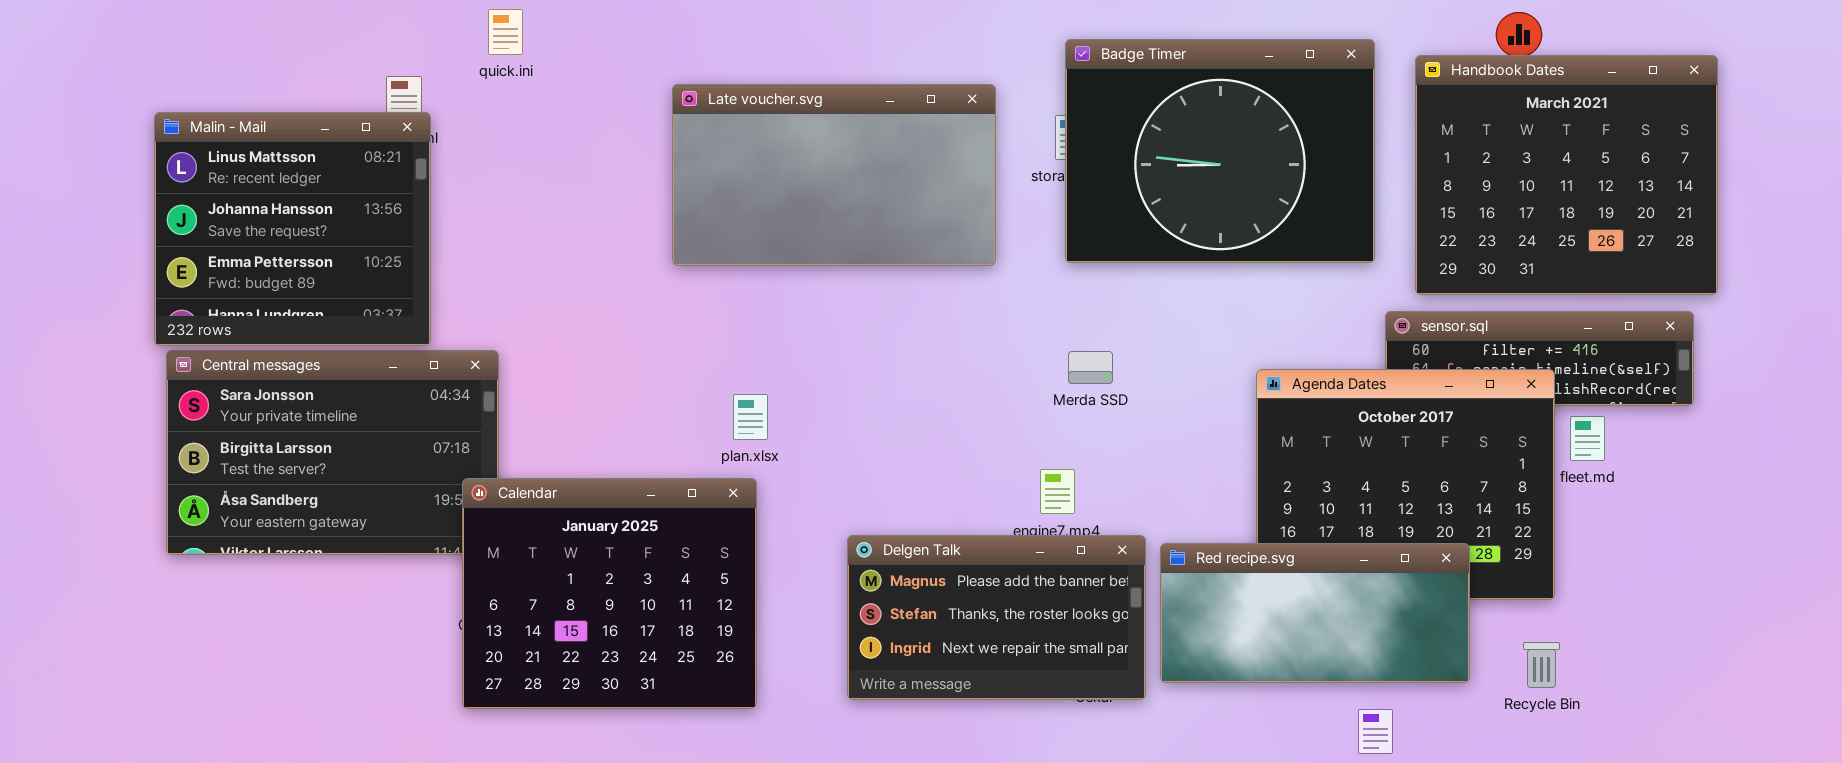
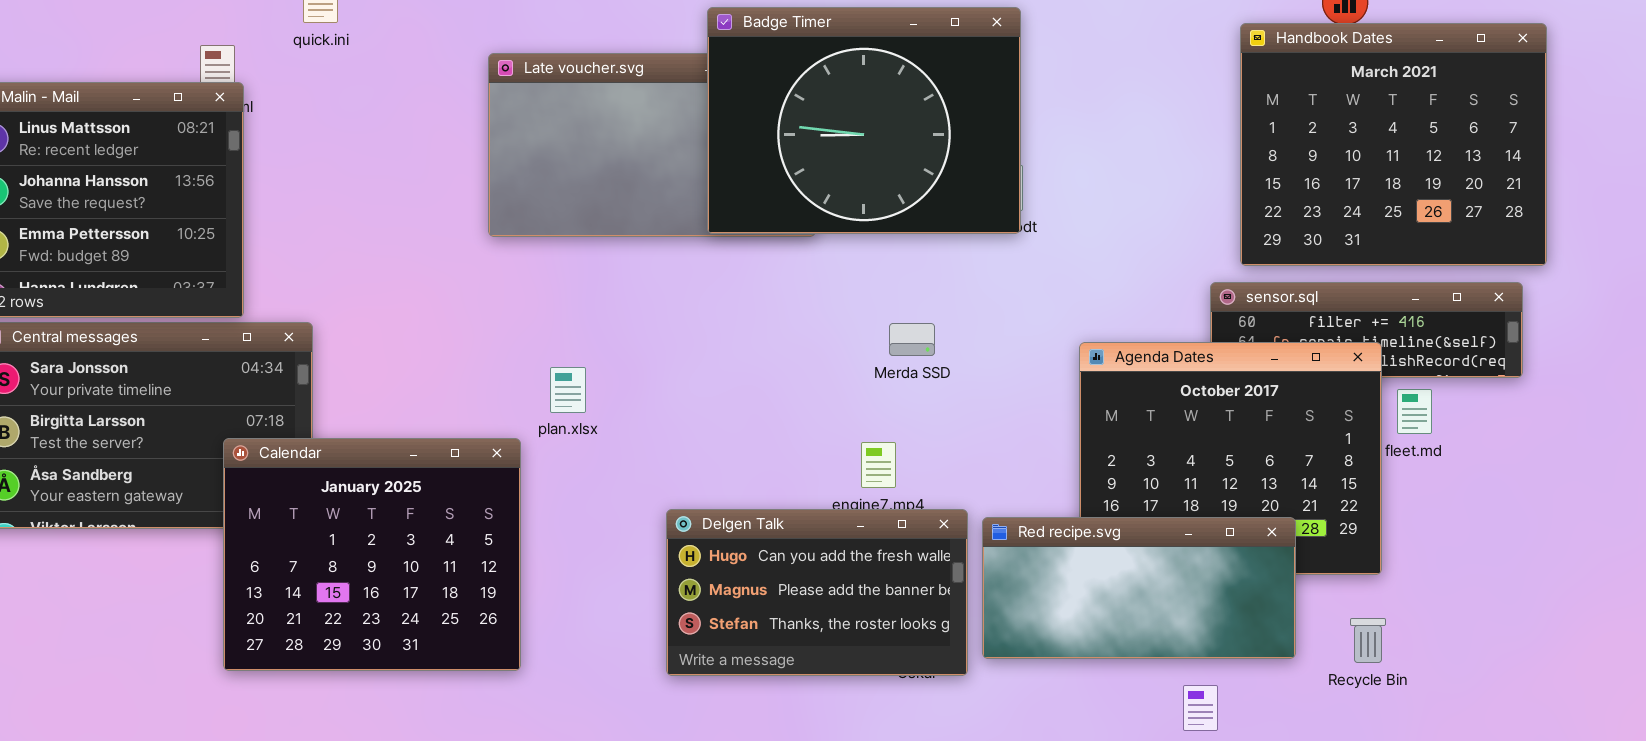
Badge Timer: [1065,39,1375,263] -> [707,7,1021,234], moved
Calendar: [462,478,757,709] -> [223,438,521,671], moved
Delgen Talk: [847,535,1146,700] -> [666,509,968,676], scrolled up 1 row

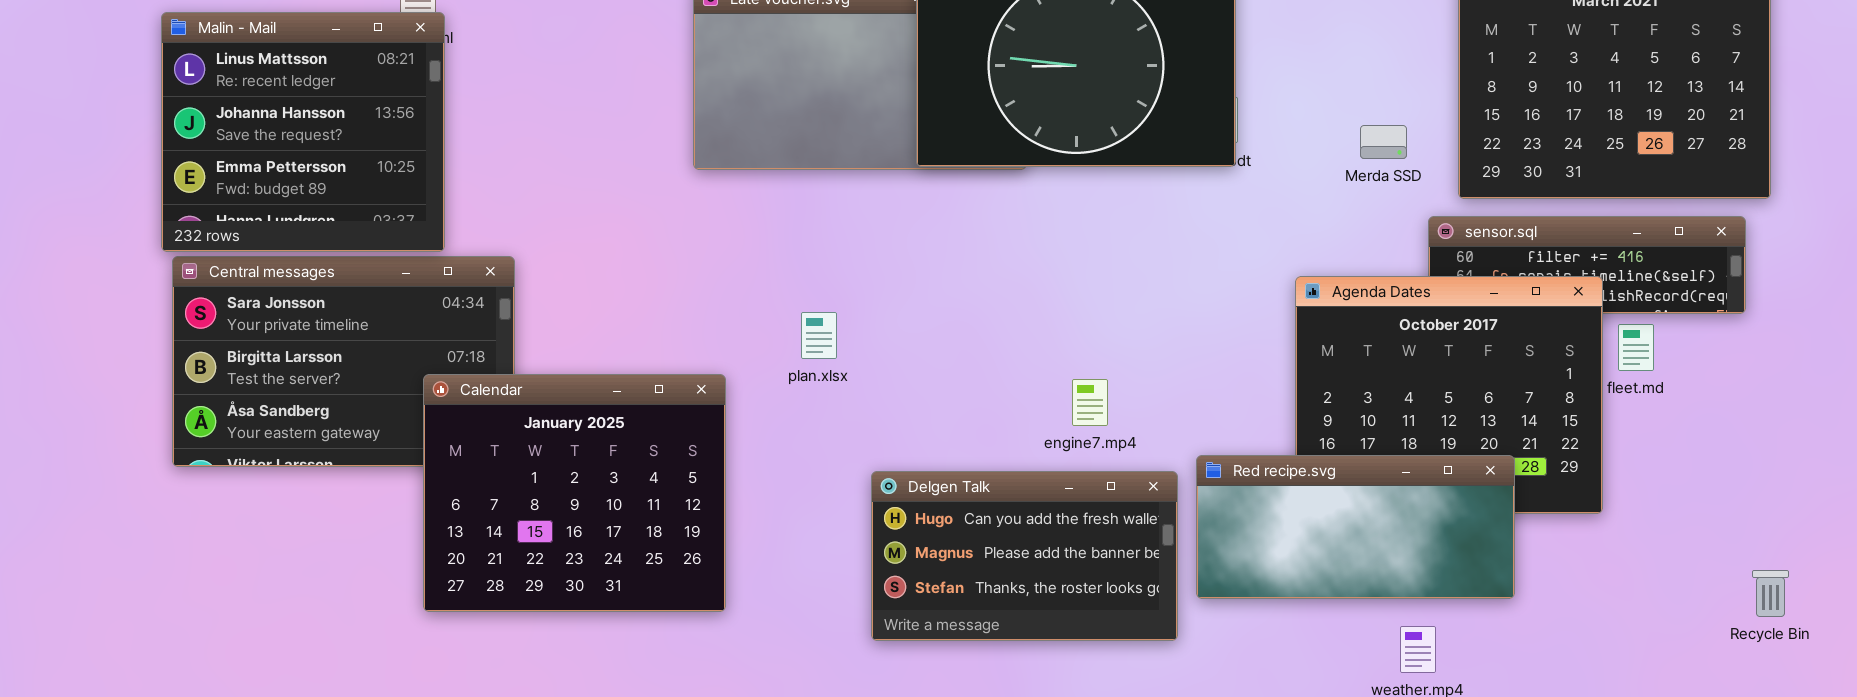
Merda SSD: [889,323,935,356] -> [1360,125,1407,159], moved
plan.xlsx: [550,367,586,413] -> [801,312,837,359], moved
Delgen Talk: [666,509,968,676] -> [871,471,1178,641], moved
Recycle Bin: [1350,618,1386,663] -> [1752,570,1789,617], moved

